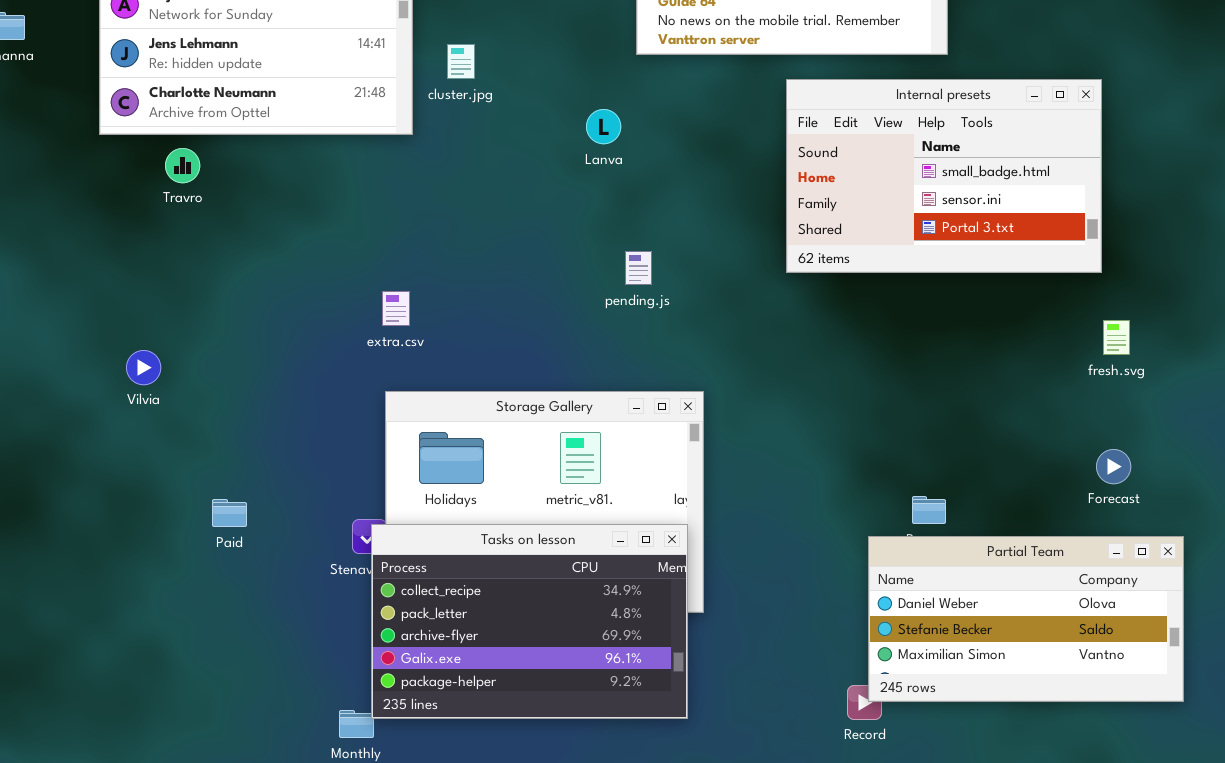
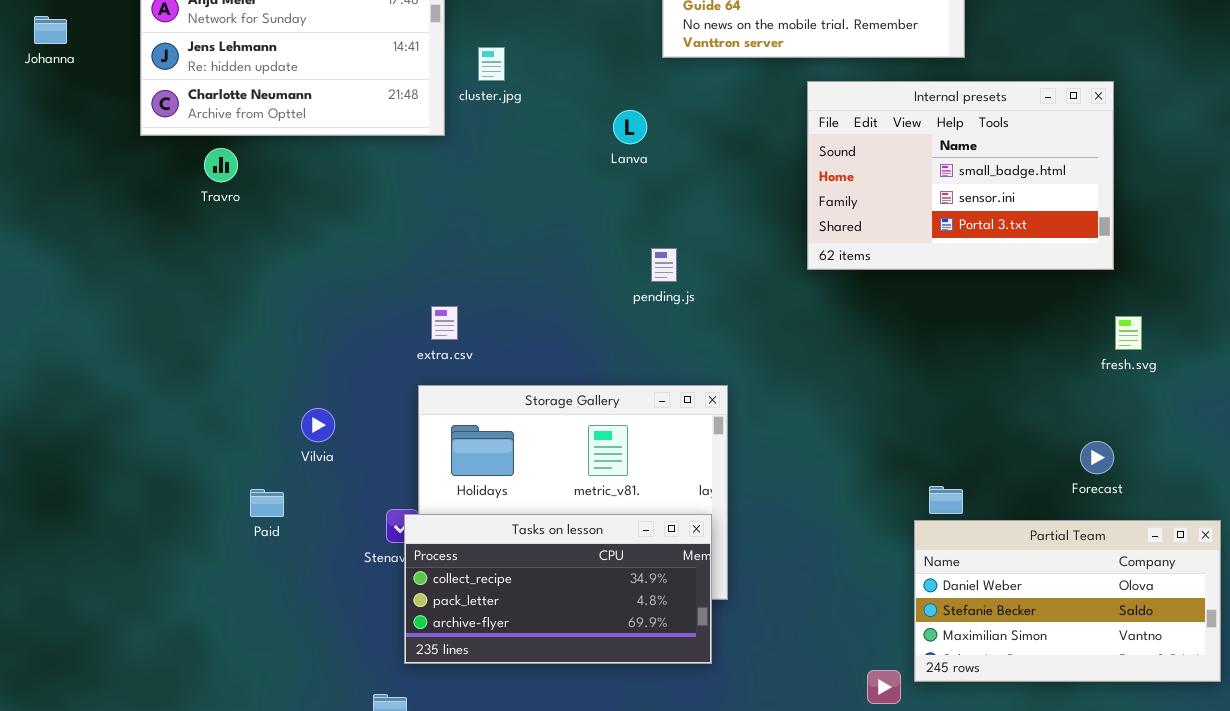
extra.csv: [382,291,410,326] -> [431,306,458,340], moved
Vilvia: [126,350,161,385] -> [301,408,335,442], moved
Forecast: [1096,449,1131,484] -> [1080,441,1114,474], moved
Tasks on lesson: [371,524,688,719] -> [404,514,712,664], resized
Partial Team: [868,536,1184,702] -> [914,520,1221,682], moved

